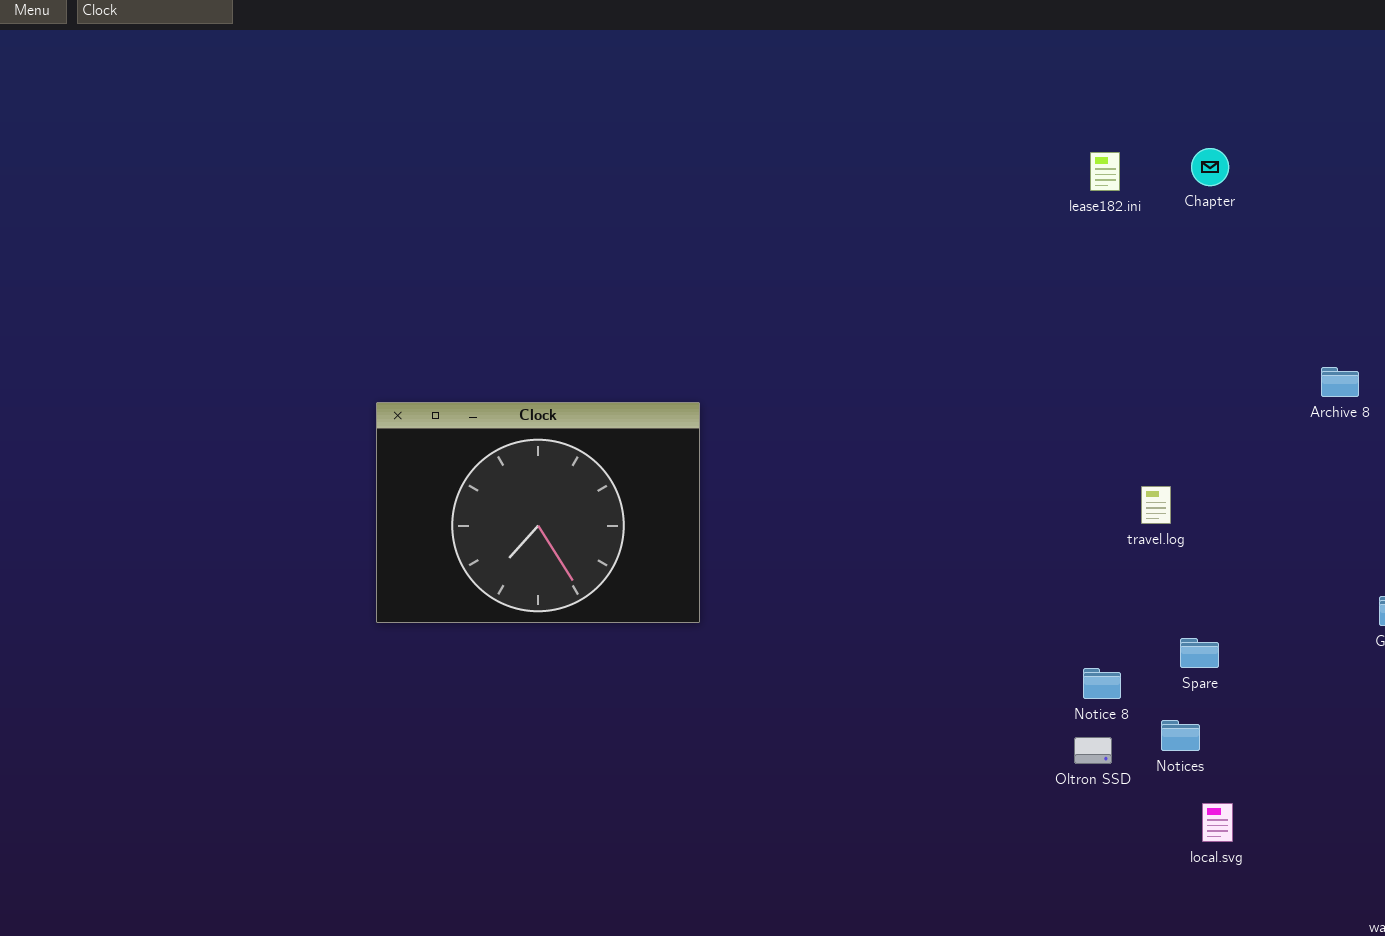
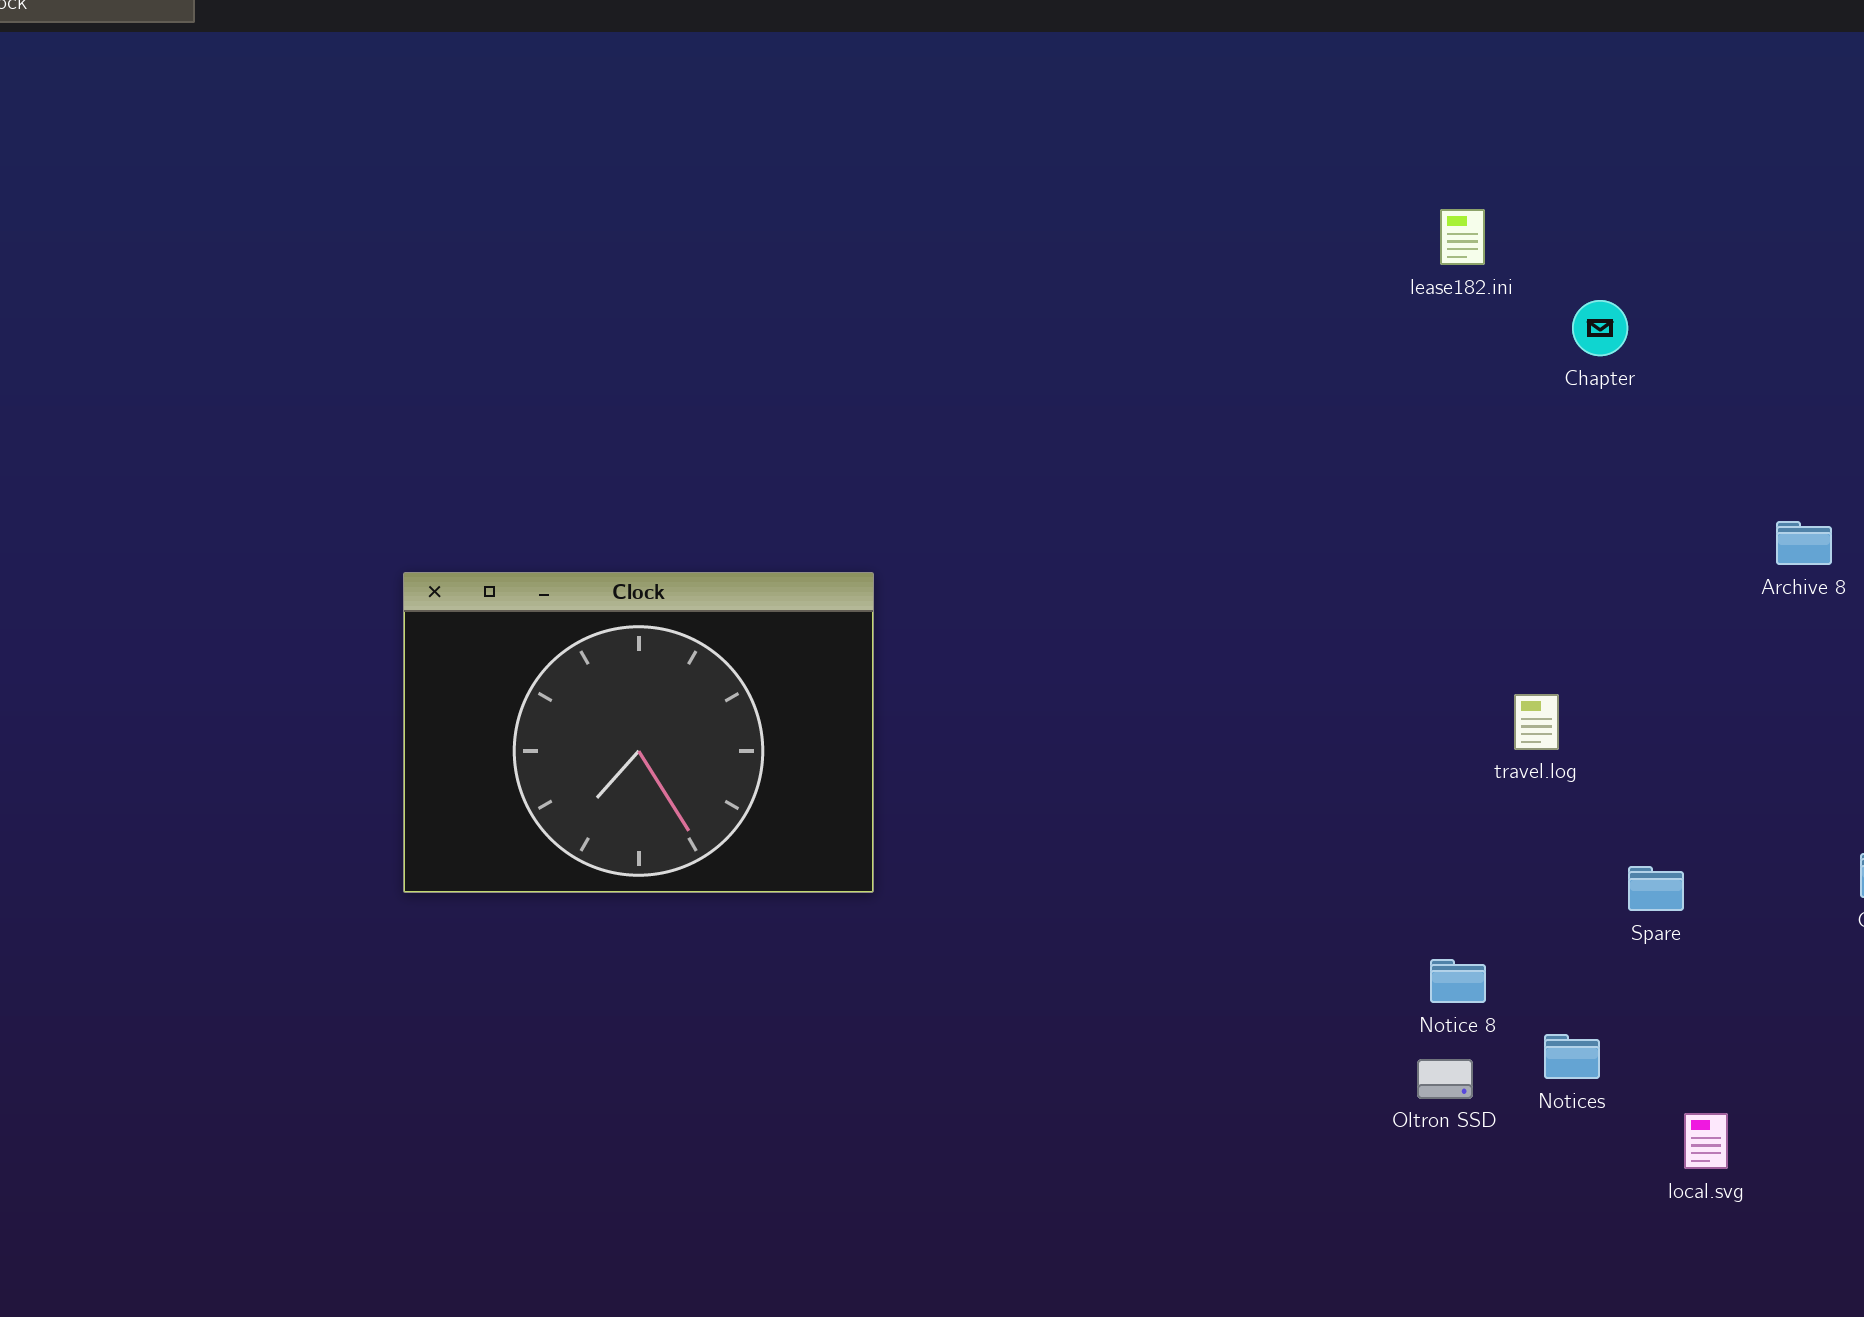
Chapter: [1191,148,1229,186] -> [1572,300,1628,356], moved
Spare: [1180,638,1219,668] -> [1628,866,1684,911], moved
local.svg: [1202,803,1233,842] -> [1684,1113,1728,1169], moved

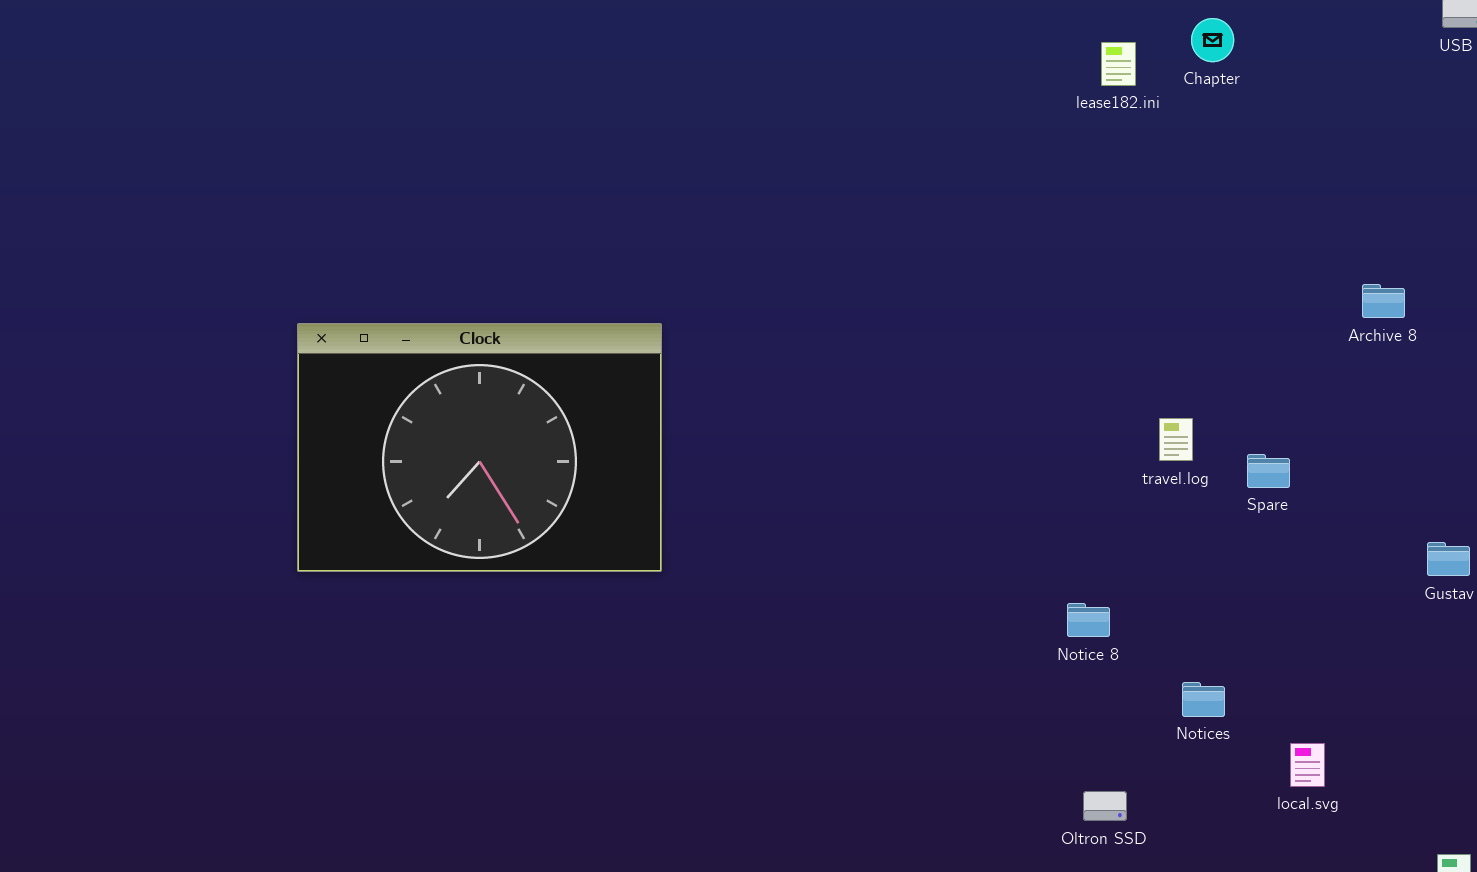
Chapter: [1572,300,1628,356] -> [1191,18,1234,62], moved
Spare: [1628,866,1684,911] -> [1247,454,1290,488], moved
Notice 8: [1430,959,1486,1003] -> [1067,603,1110,637], moved
Oltron SSD: [1417,1059,1473,1099] -> [1083,791,1127,821], moved

